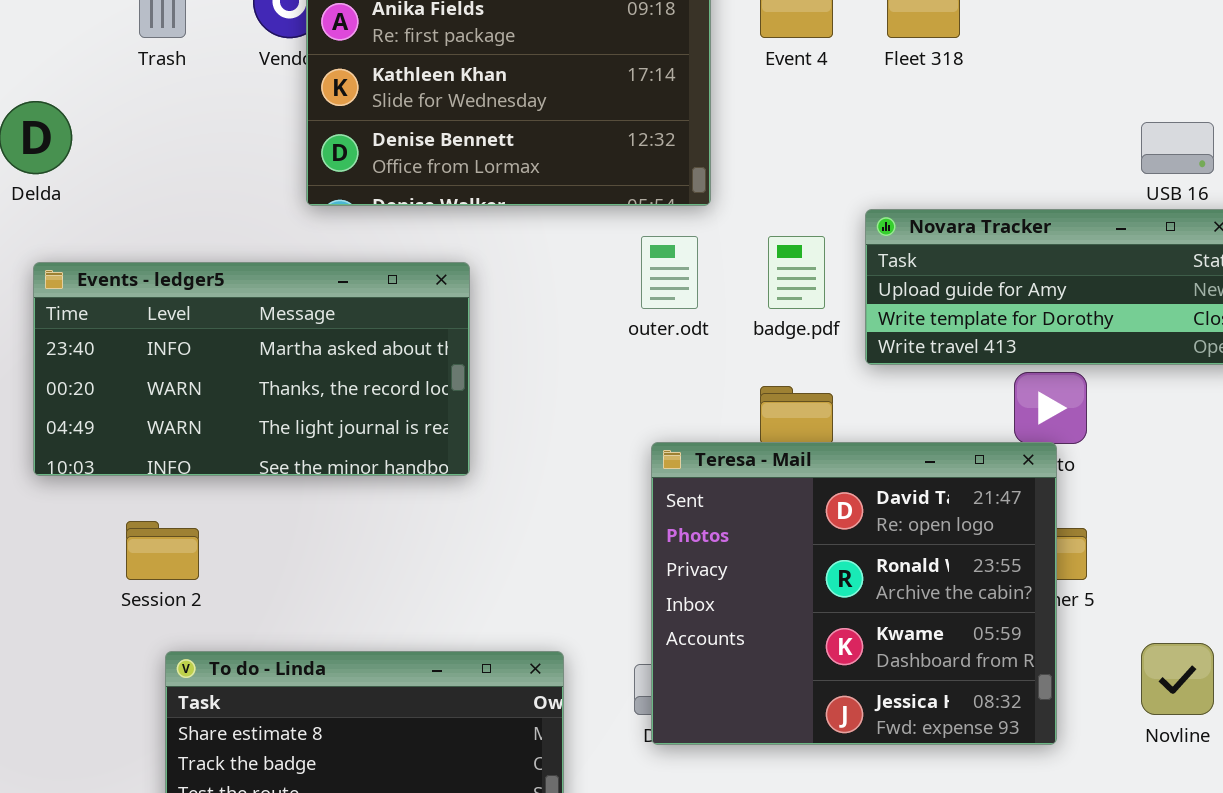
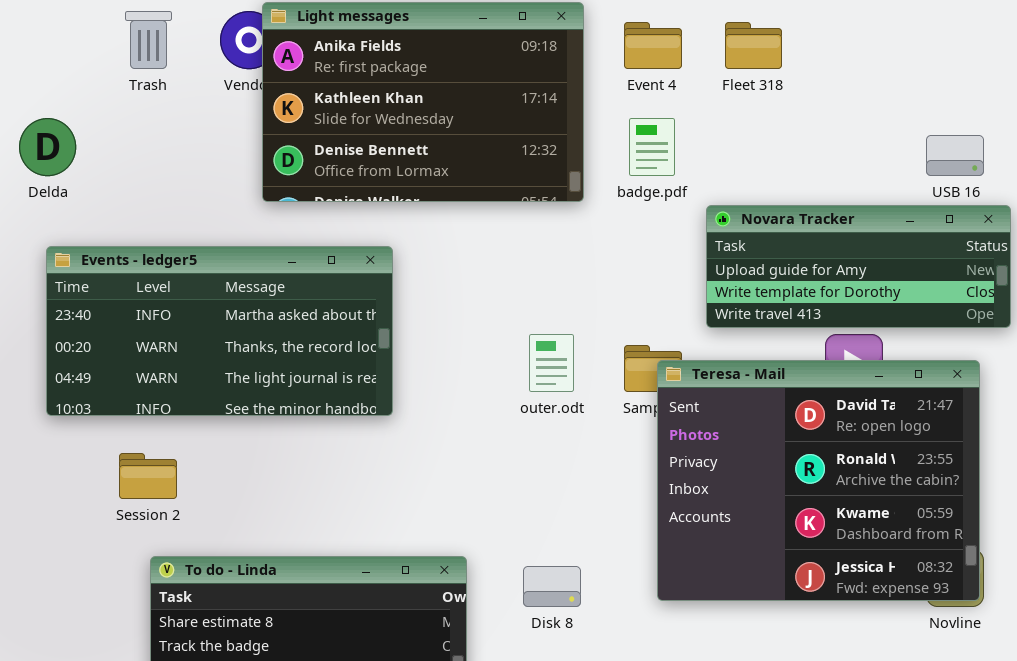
outer.odt: [641,236,698,309] -> [529,334,574,392], moved
badge.pdf: [768,236,825,309] -> [629,118,675,176], moved
Teresa - Mail: [651,442,1057,745] -> [657,360,980,601], moved

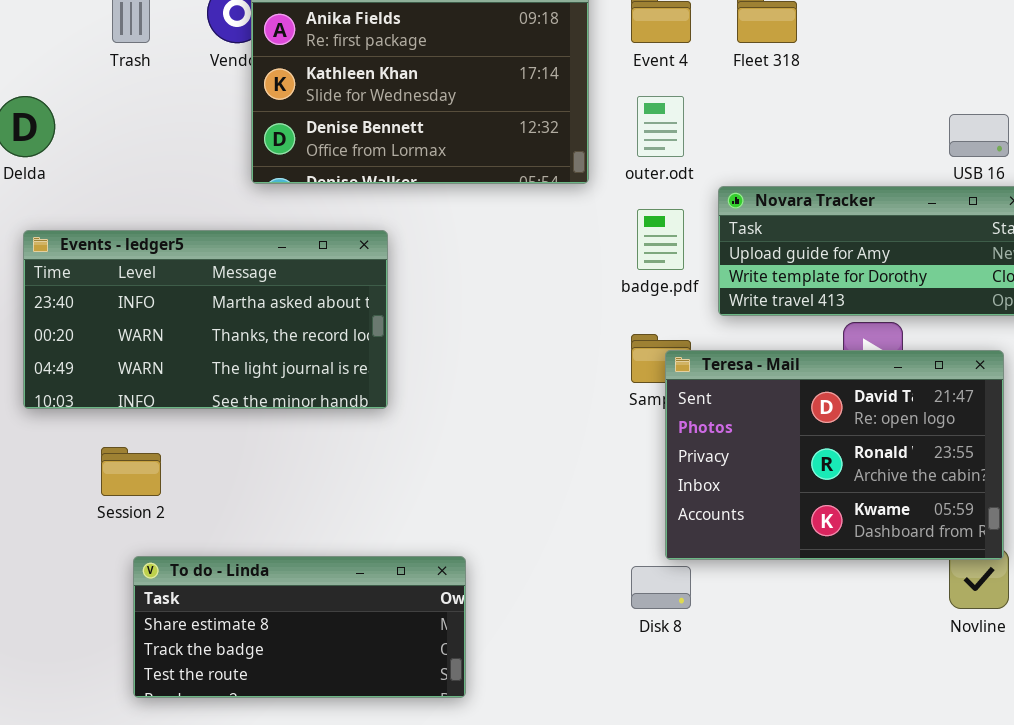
badge.pdf: [629,118,675,176] -> [637,209,684,270], moved
outer.odt: [529,334,574,392] -> [637,96,684,157], moved
Teresa - Mail: [657,360,980,601] -> [665,350,1004,560], resized
Disk 8: [523,566,581,607] -> [631,566,691,609], moved

